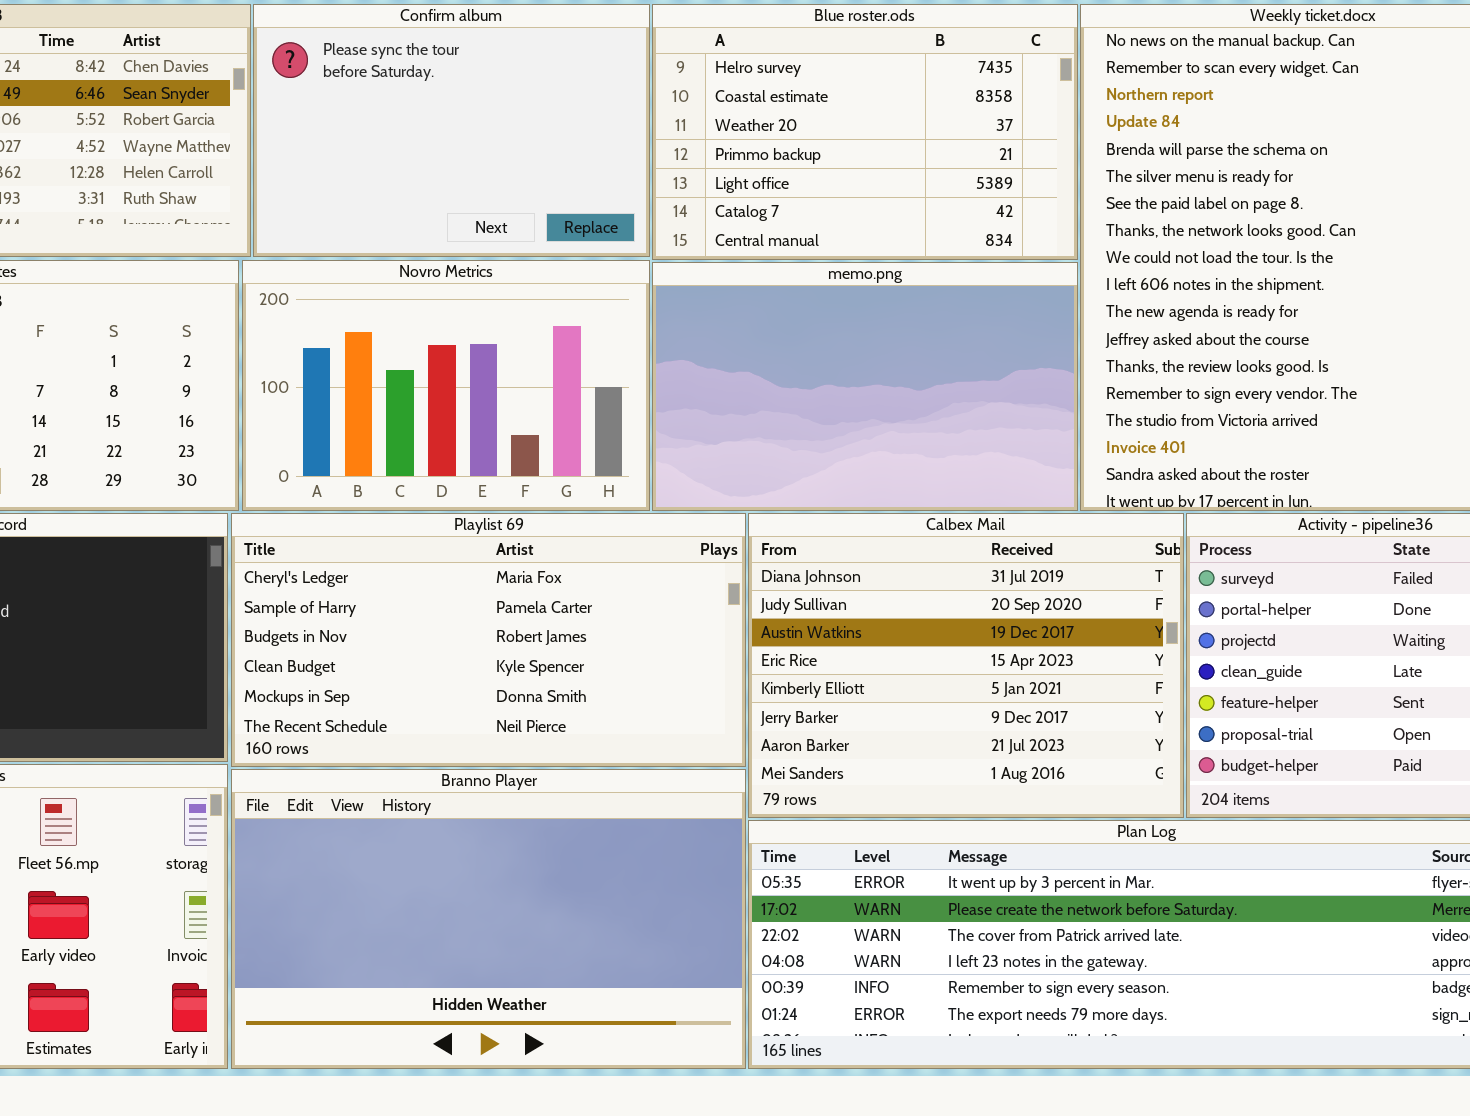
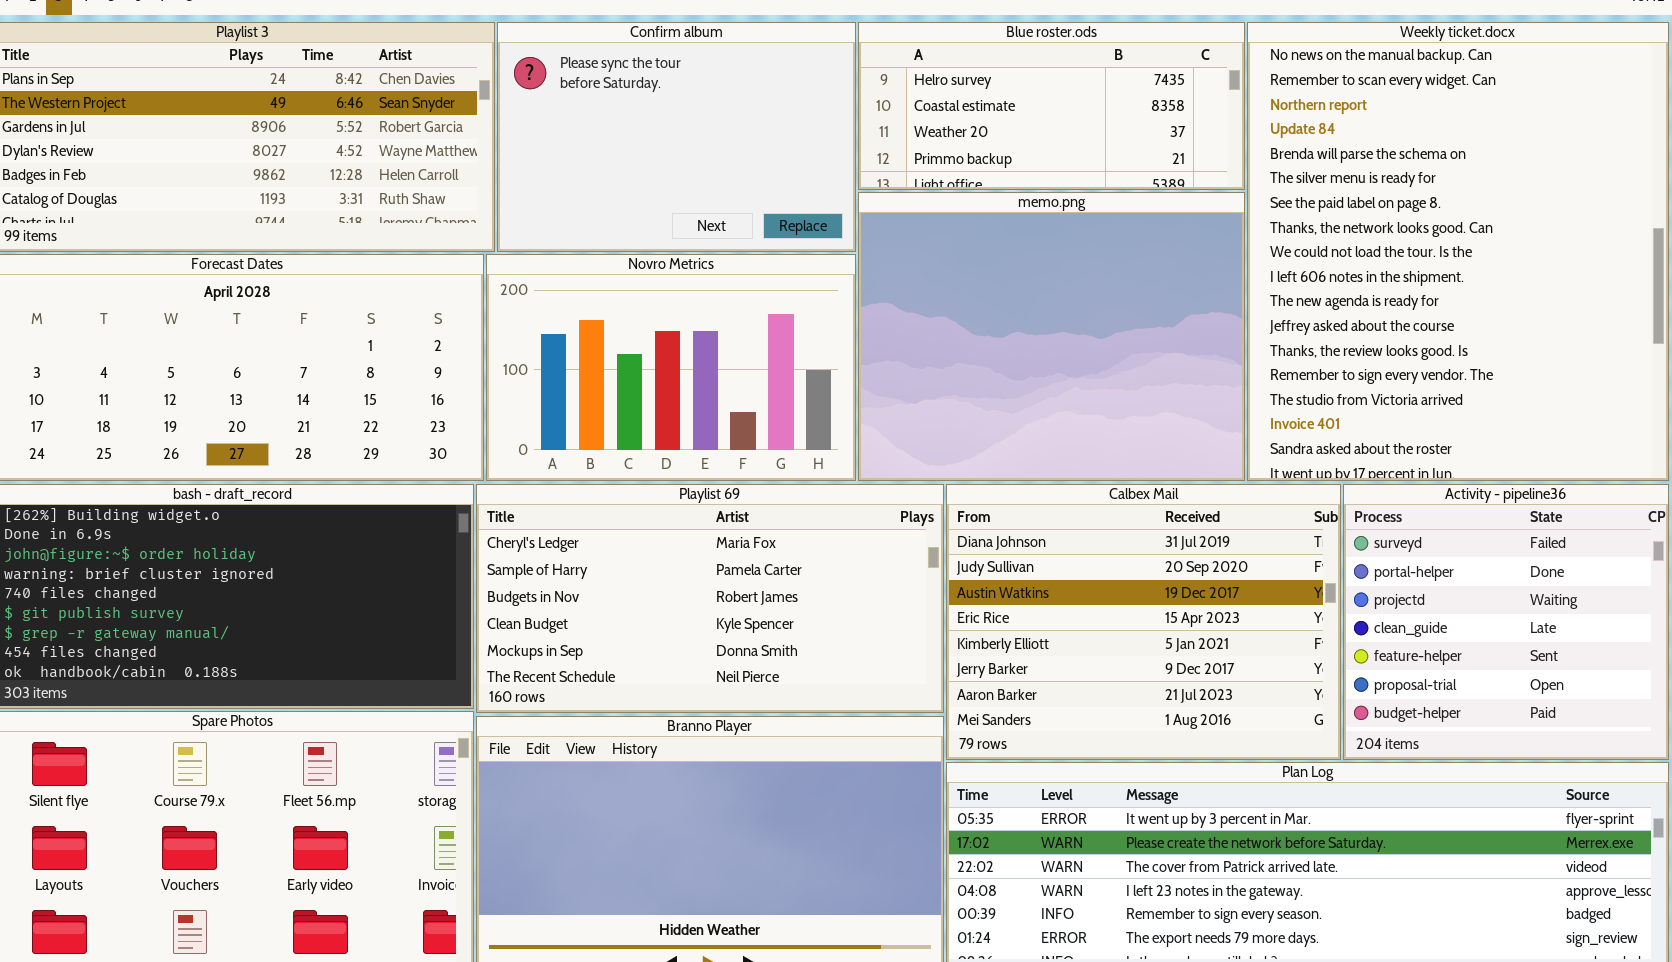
Blue roster.ods: [652,4,1078,260] -> [858,22,1245,190], resized
memo.png: [652,262,1078,511] -> [858,192,1245,481], resized

